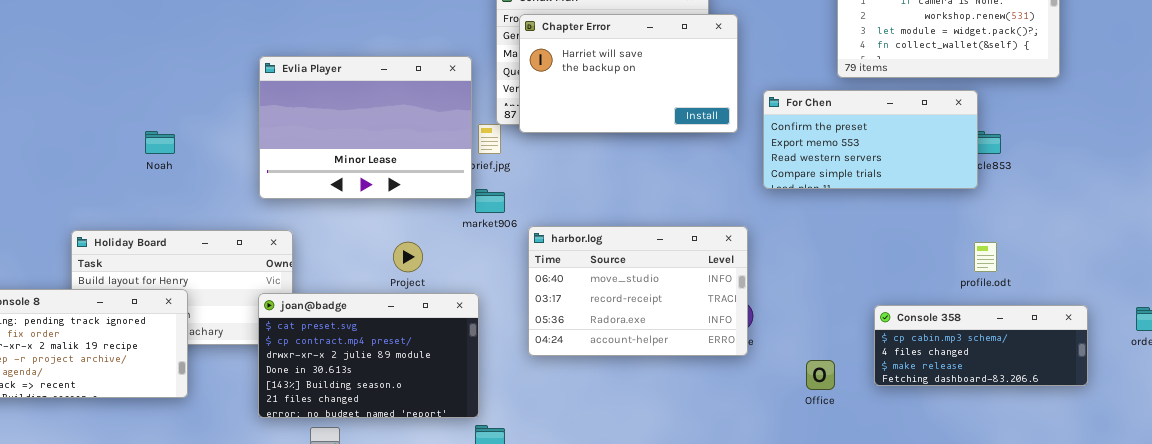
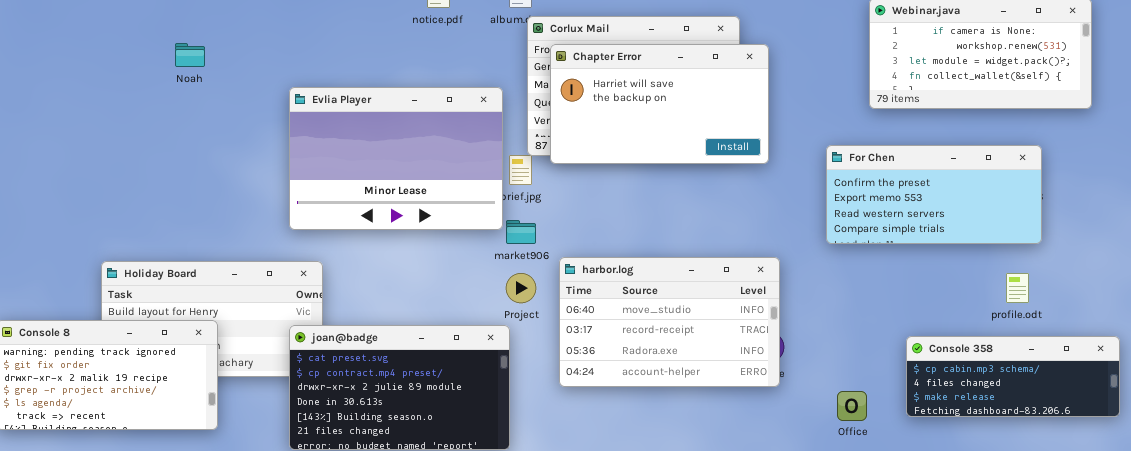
For Chen: [763,90,978,189] -> [826,145,1042,244], moved
Noah: [145,131,175,154] -> [175,43,205,67], moved
Project: [393,242,423,272] -> [506,273,536,303], moved

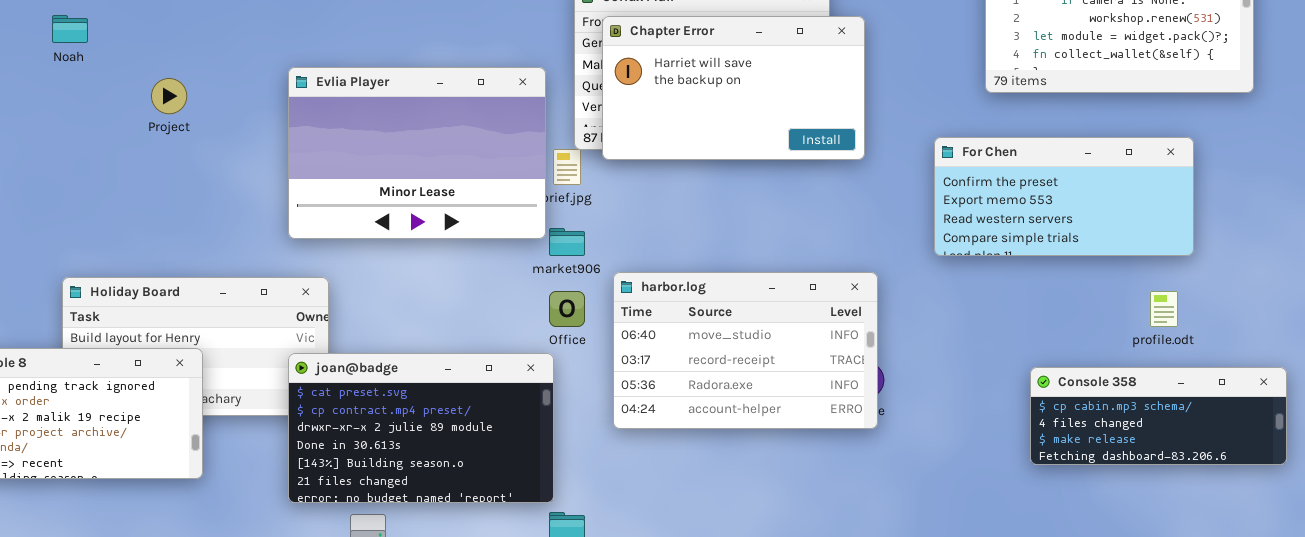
Noah: [175,43,205,67] -> [52,15,88,43], moved
Project: [506,273,536,303] -> [151,78,187,114], moved
Office: [837,391,867,421] -> [549,291,585,327], moved

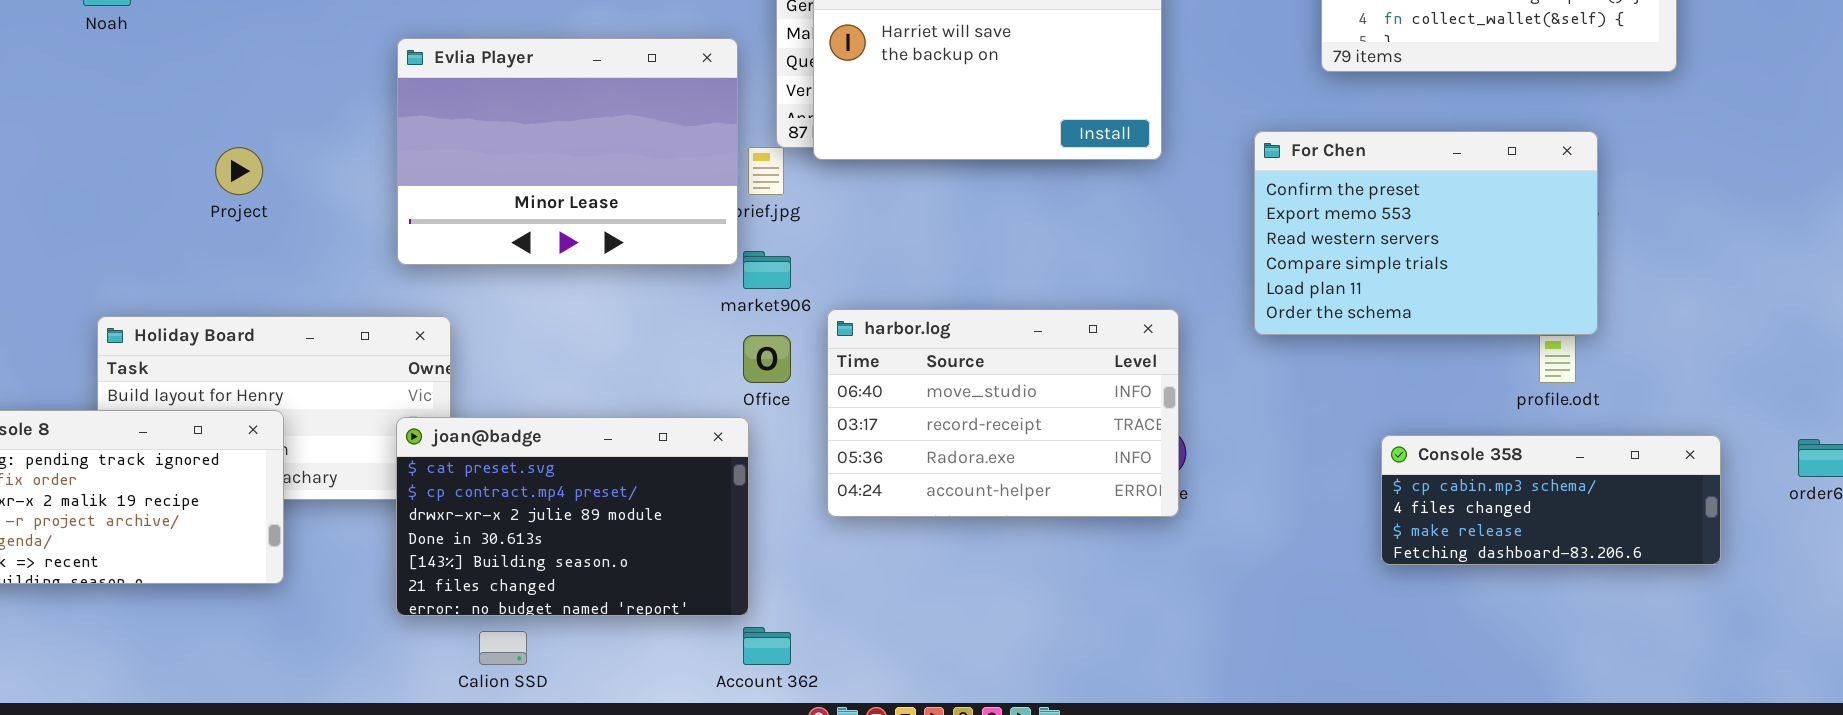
Project: [151,78,187,114] -> [215,147,263,195], moved
For Chen: [934,137,1194,256] -> [1254,131,1598,335], resized

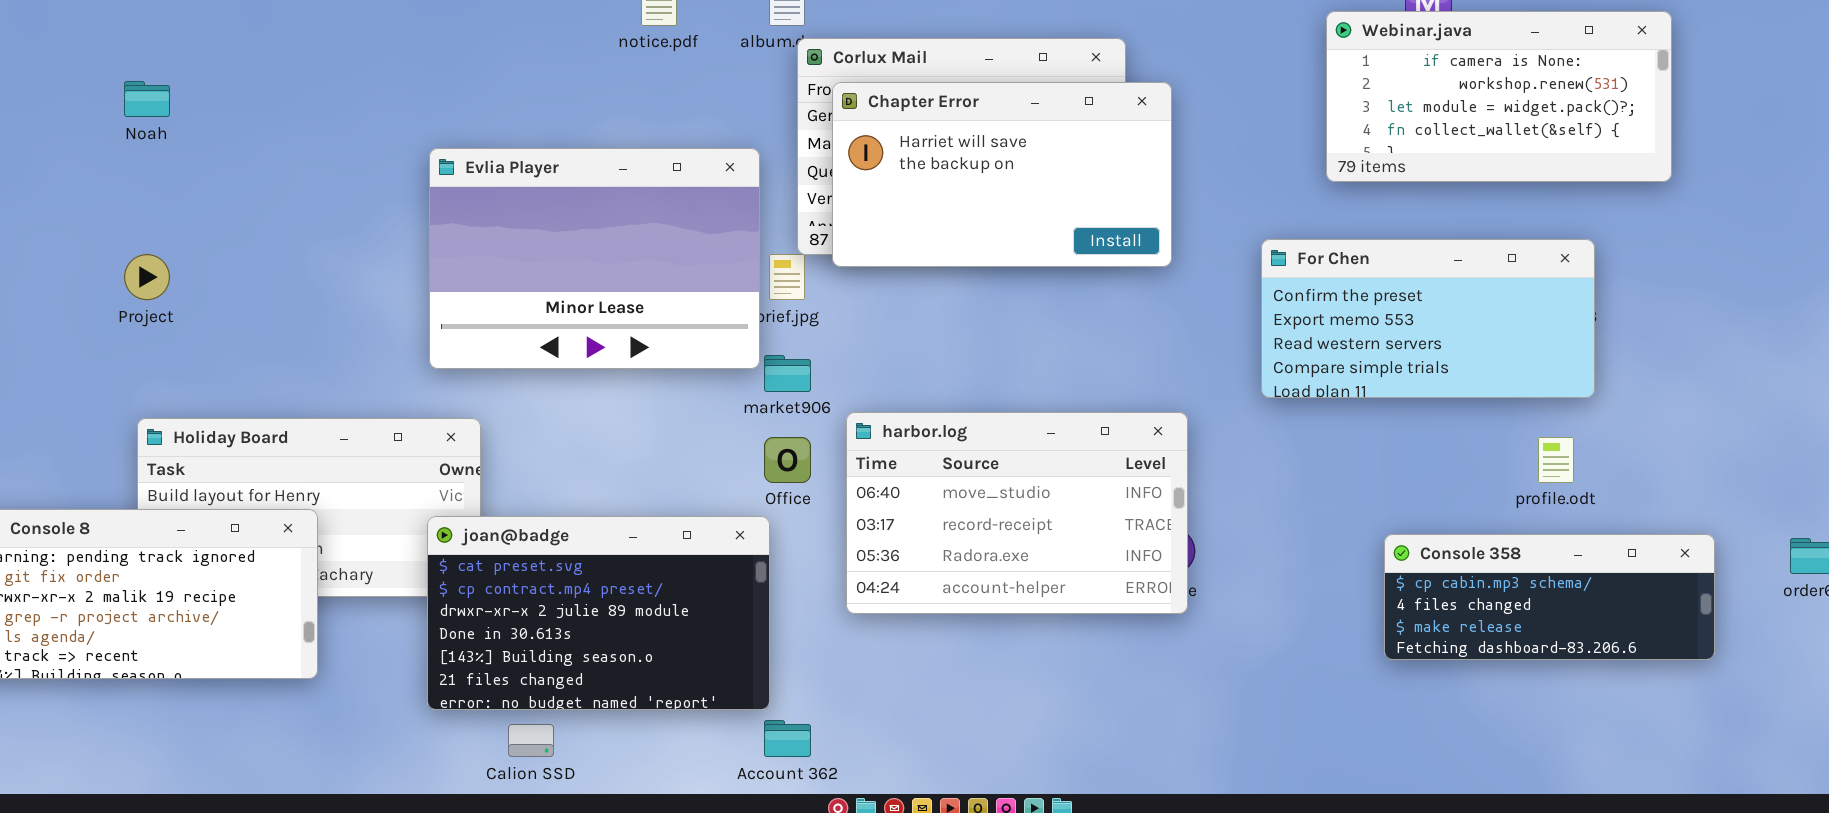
For Chen: [1254,131,1598,335] -> [1261,239,1595,398], resized
Project: [215,147,263,195] -> [124,254,170,300], moved

